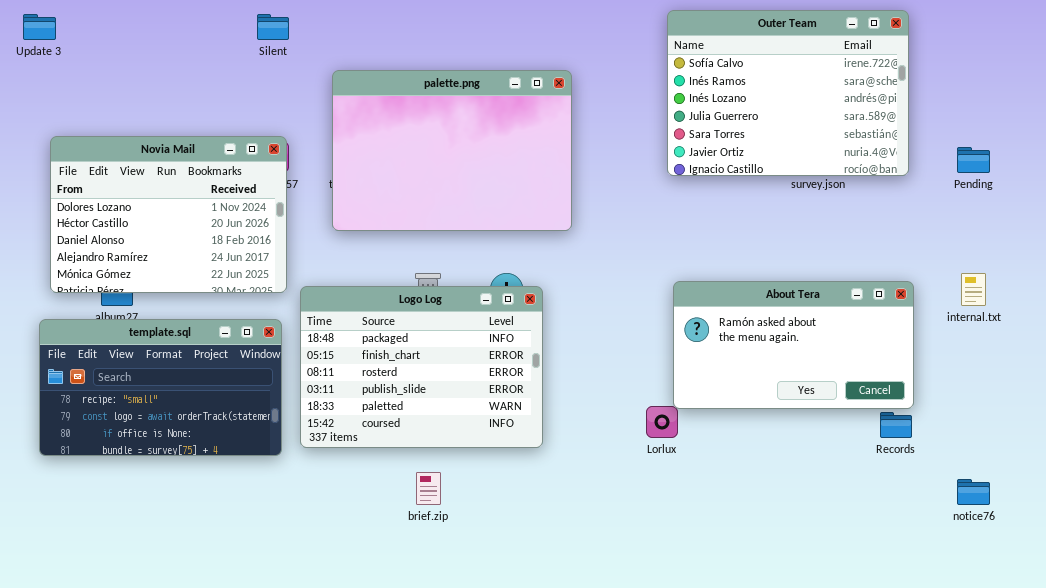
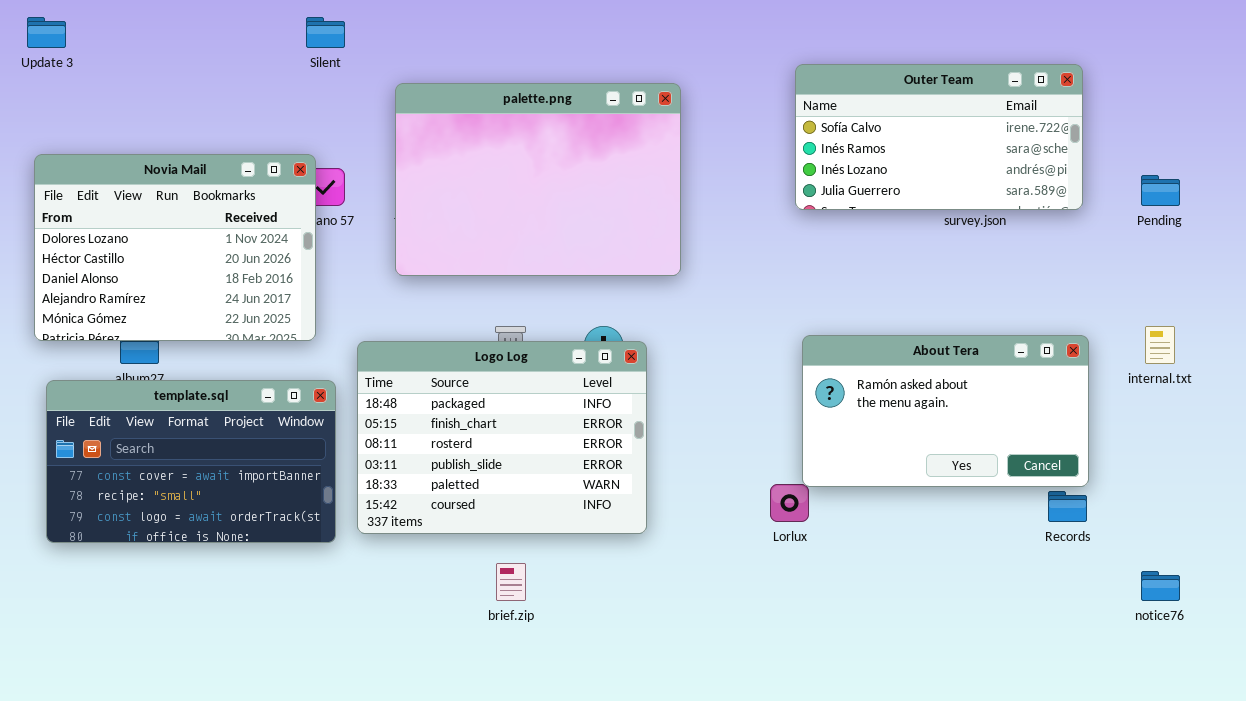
Outer Team: [667,10,909,176] -> [795,64,1083,210], resized
Novia Mail: [50,136,287,293] -> [34,154,316,341], moved
template.sql: [39,319,282,456] -> [46,380,336,543], scrolled up 1 row

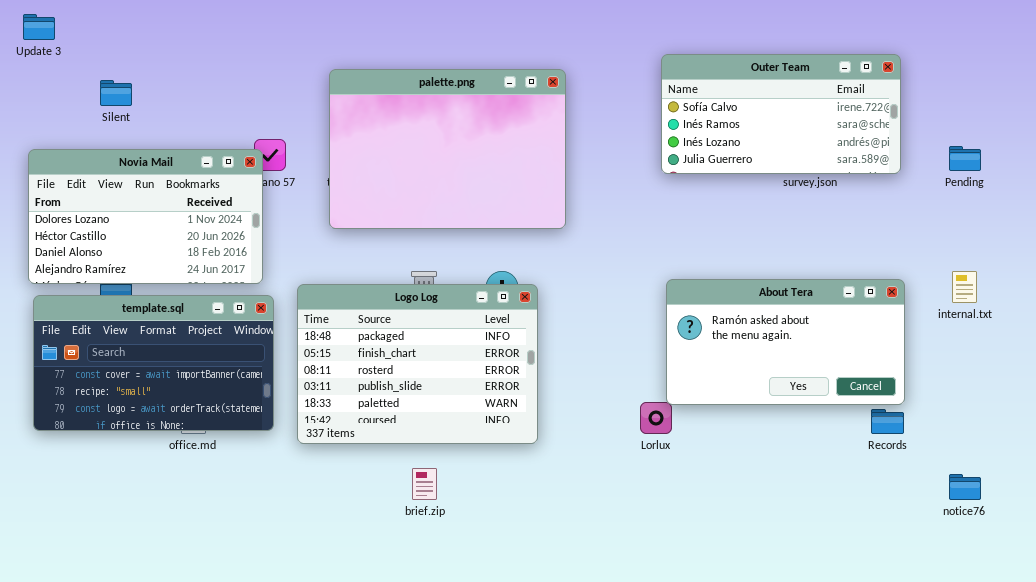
Silent: [306,17,345,48] -> [100,80,132,106], moved
Novia Mail: [34,154,316,341] -> [28,149,263,284], resized
template.sql: [46,380,336,543] -> [33,295,274,431], moved

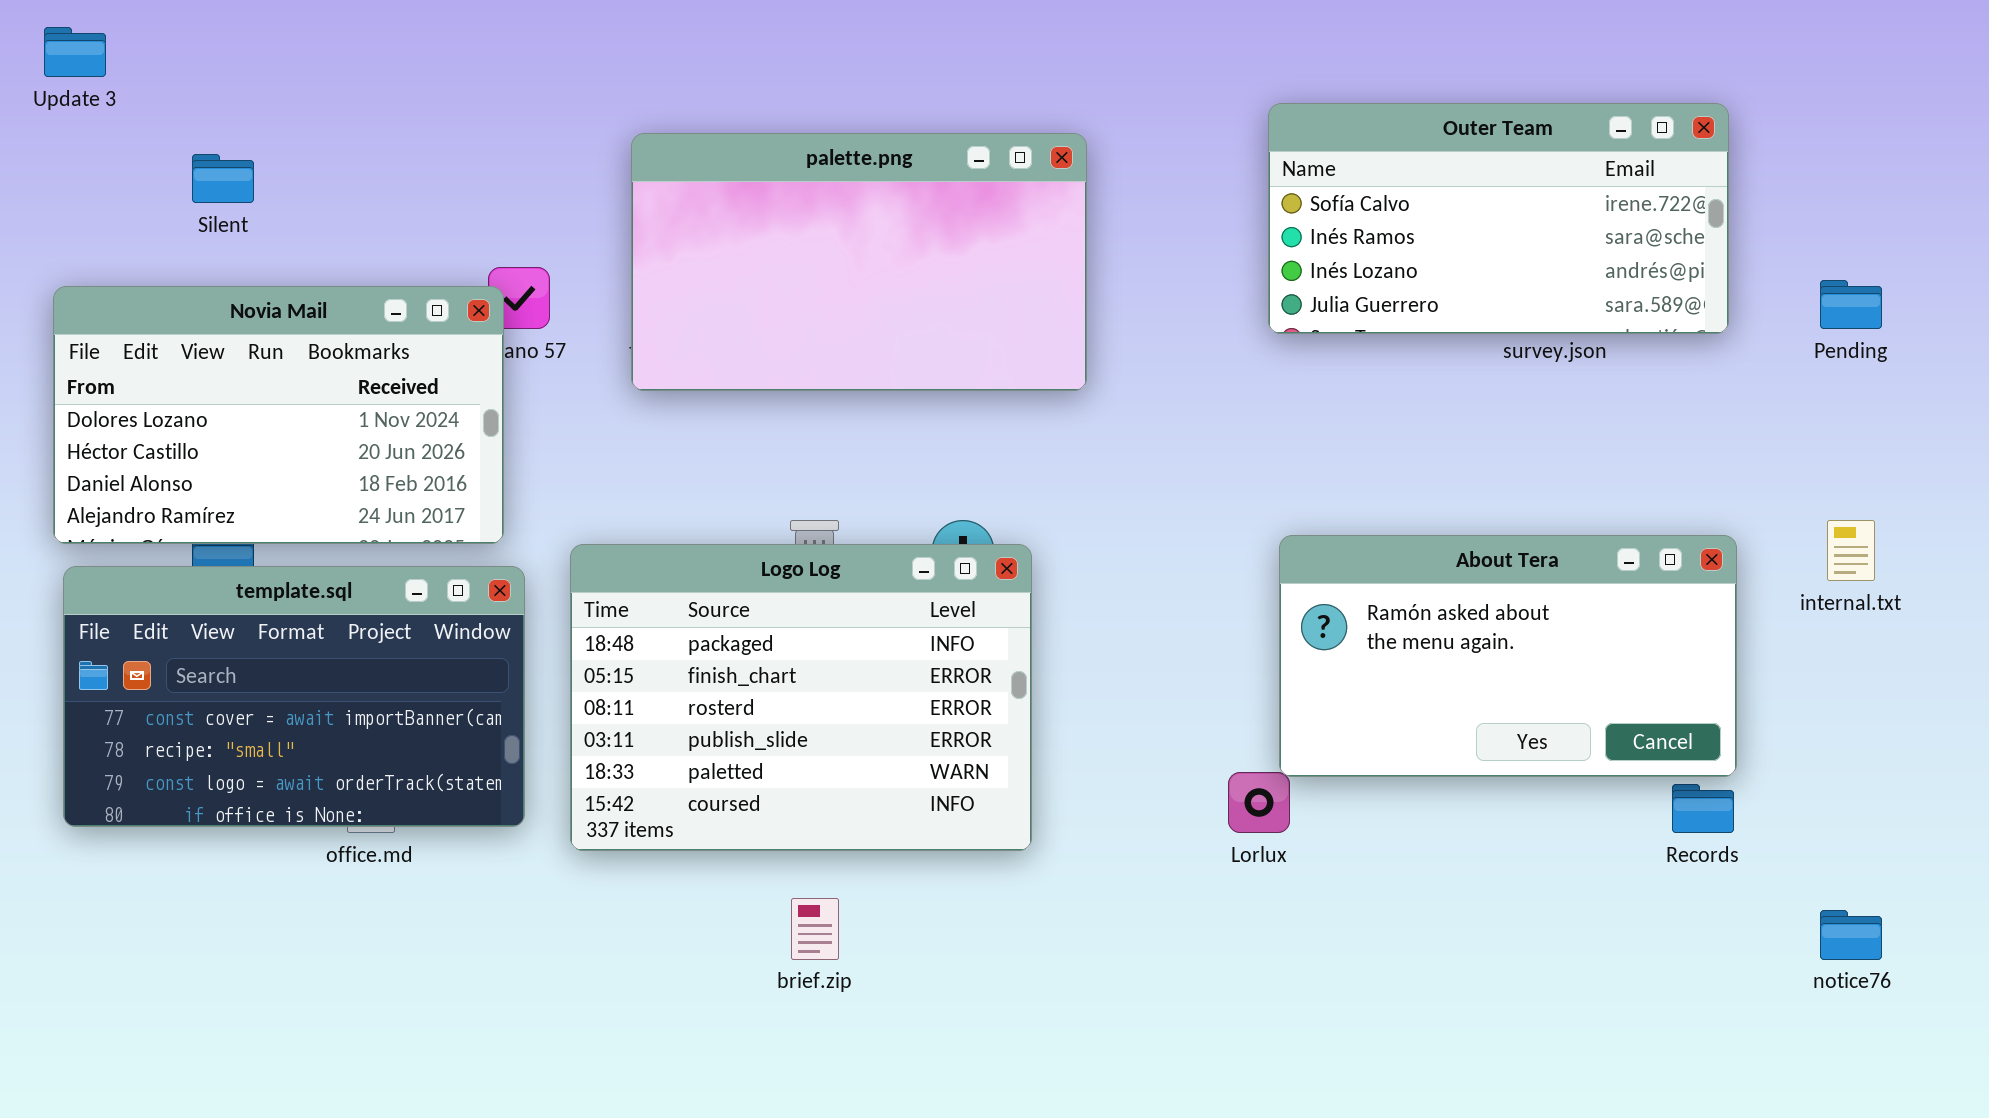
palette.png: [329,69,566,229] -> [631,133,1087,391], resized

